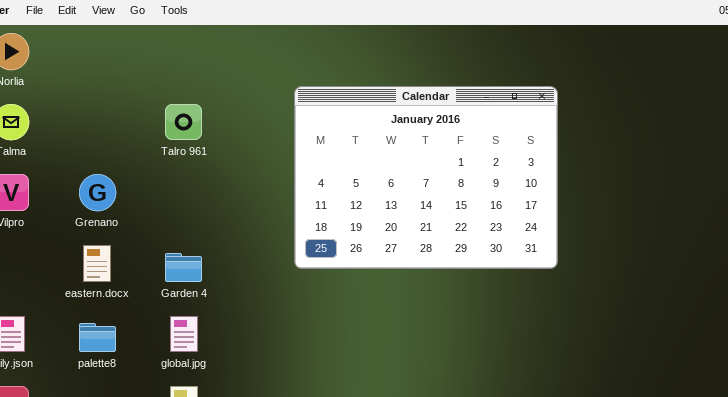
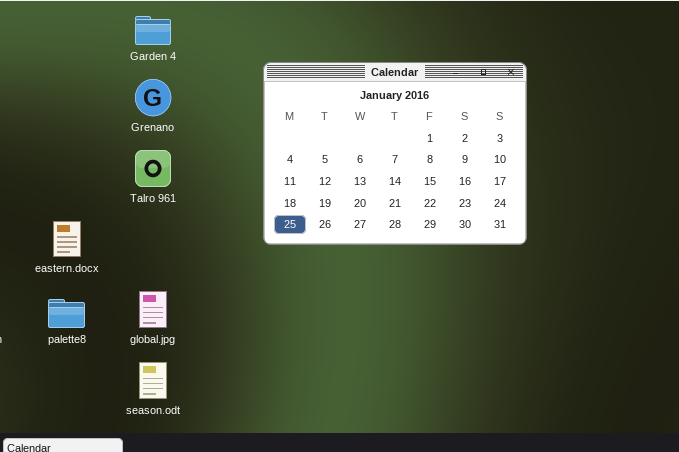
Talro 961: [165,104,202,140] -> [135,150,171,187], moved
Grenano: [79,174,116,211] -> [135,79,171,116], moved
Garden 4: [165,253,202,282] -> [135,16,171,45], moved

